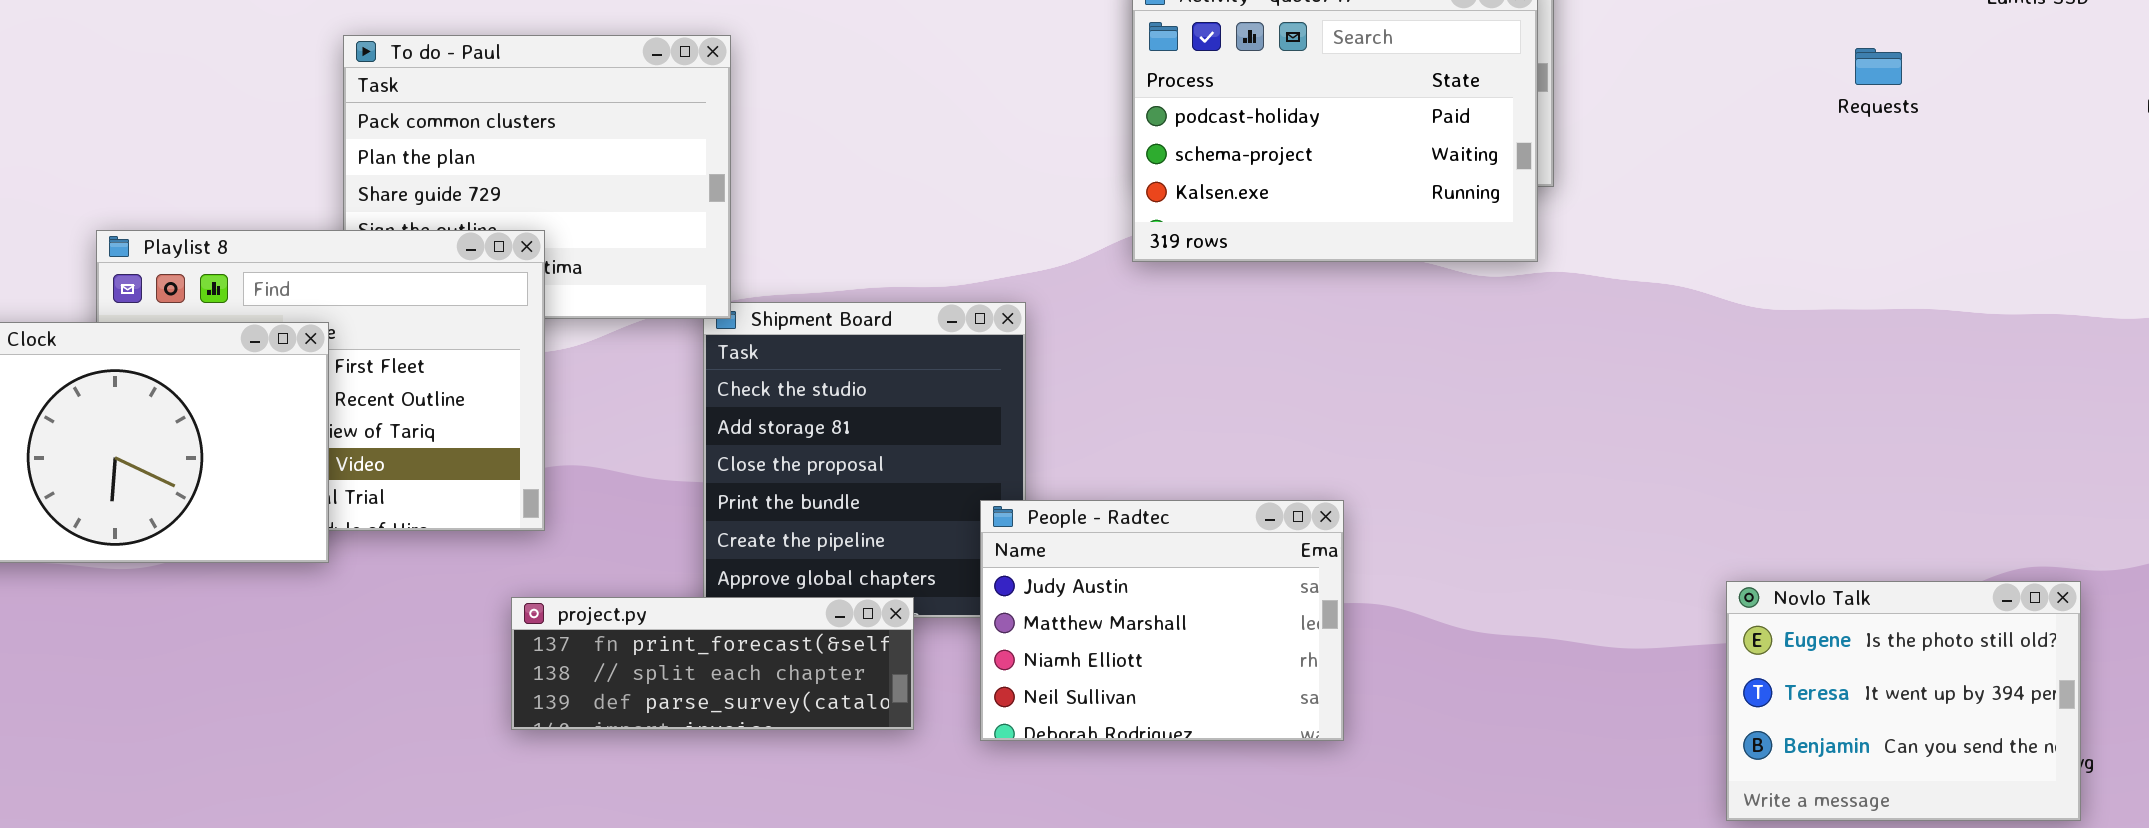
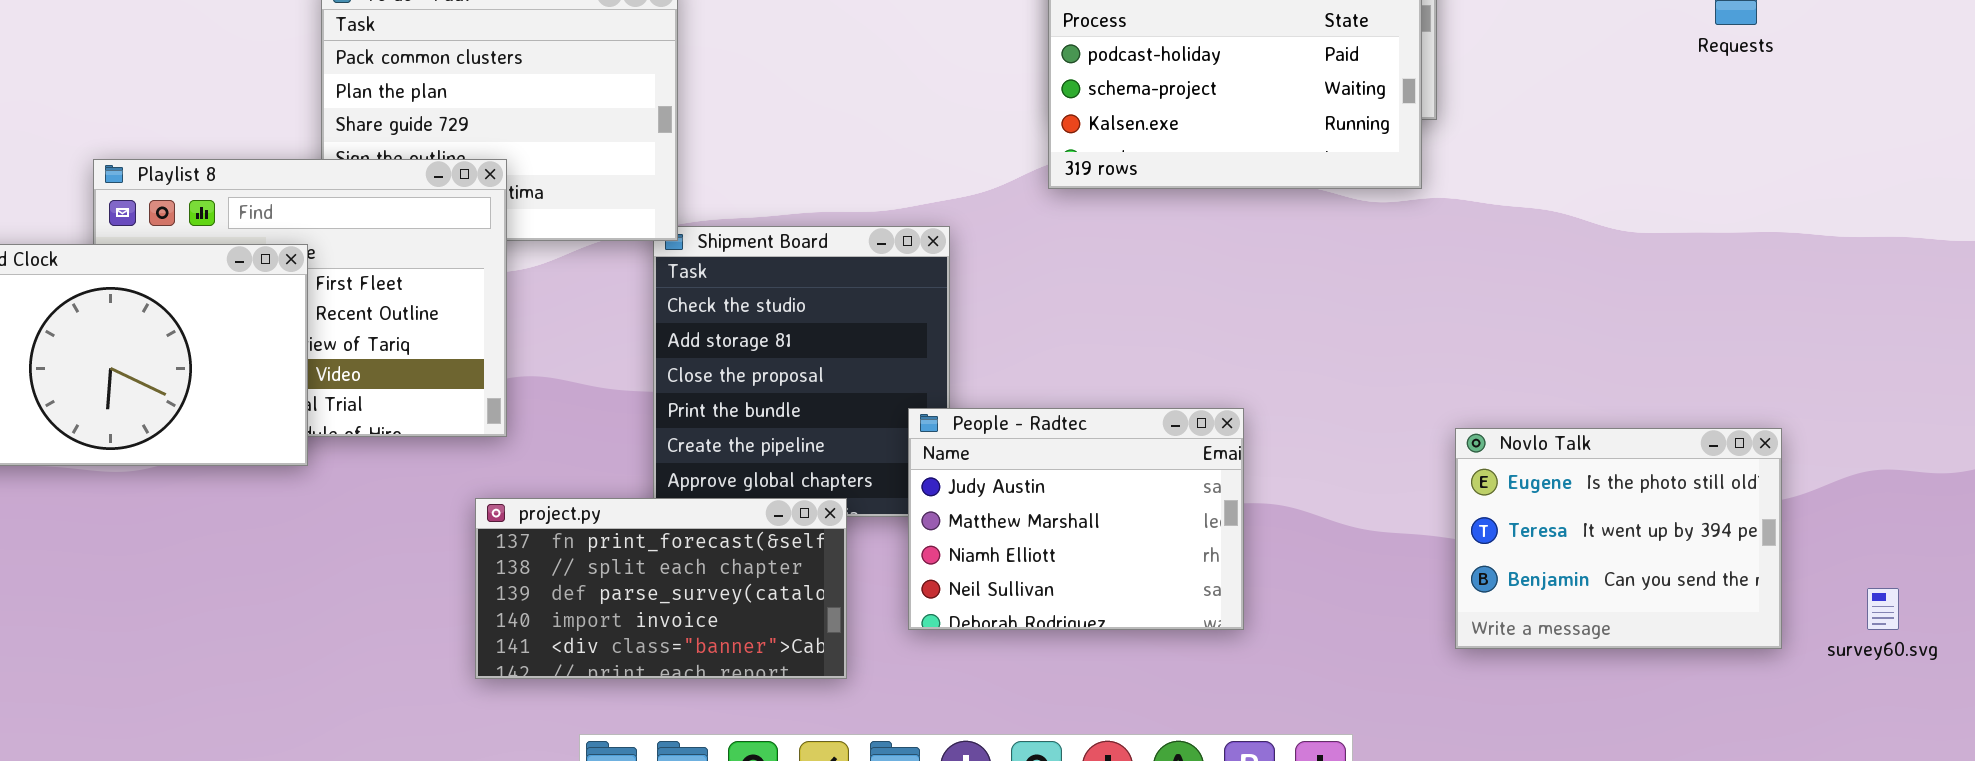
Novlo Talk: [1726,581,2081,821] -> [1455,428,1782,649], moved
project.py: [511,597,914,730] -> [475,498,847,679], resized

